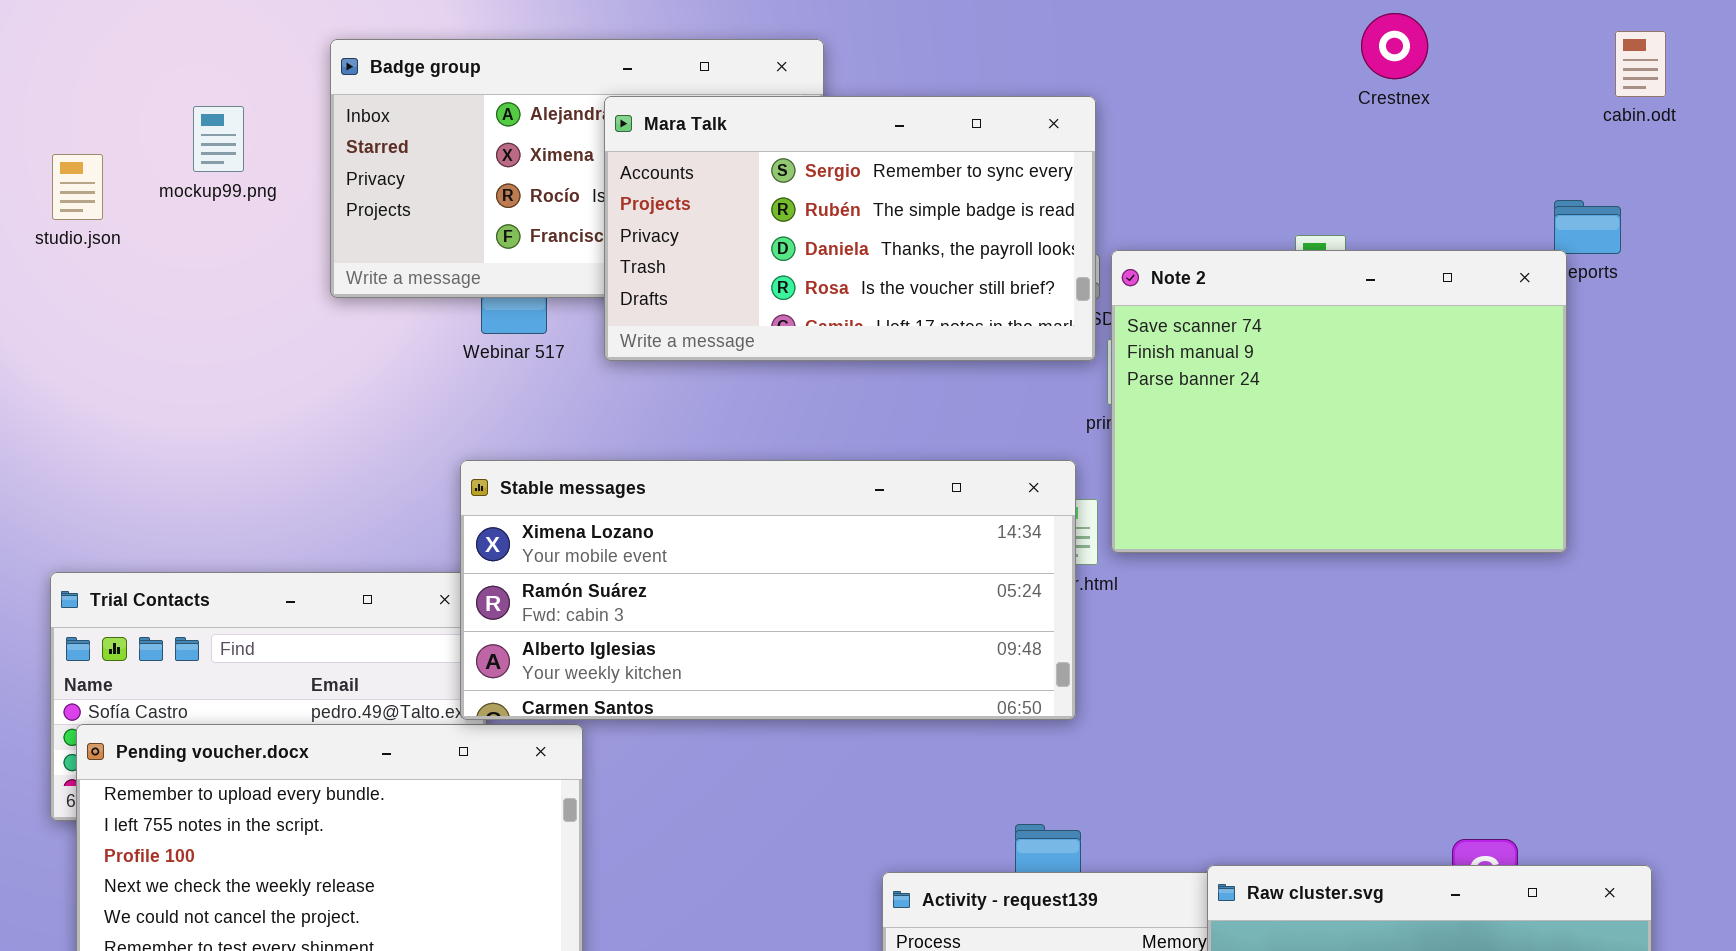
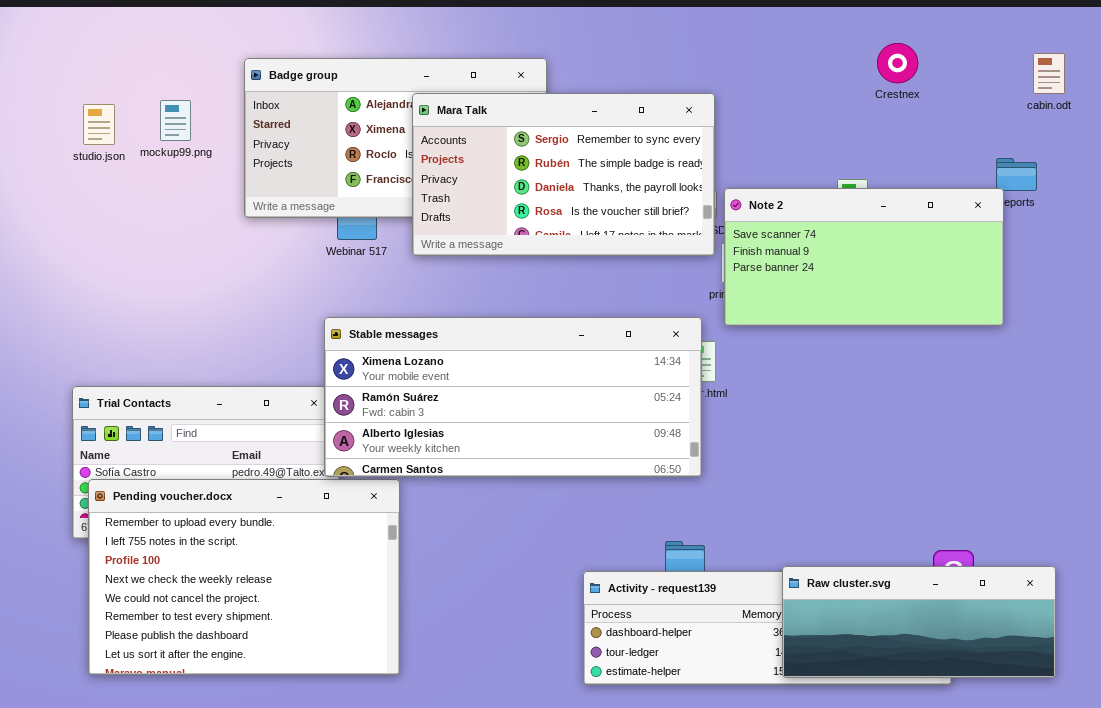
studio.json: [52,154,103,220] -> [83,104,115,145], moved
Note 2: [1111,250,1567,553] -> [724,188,1004,326], resized

